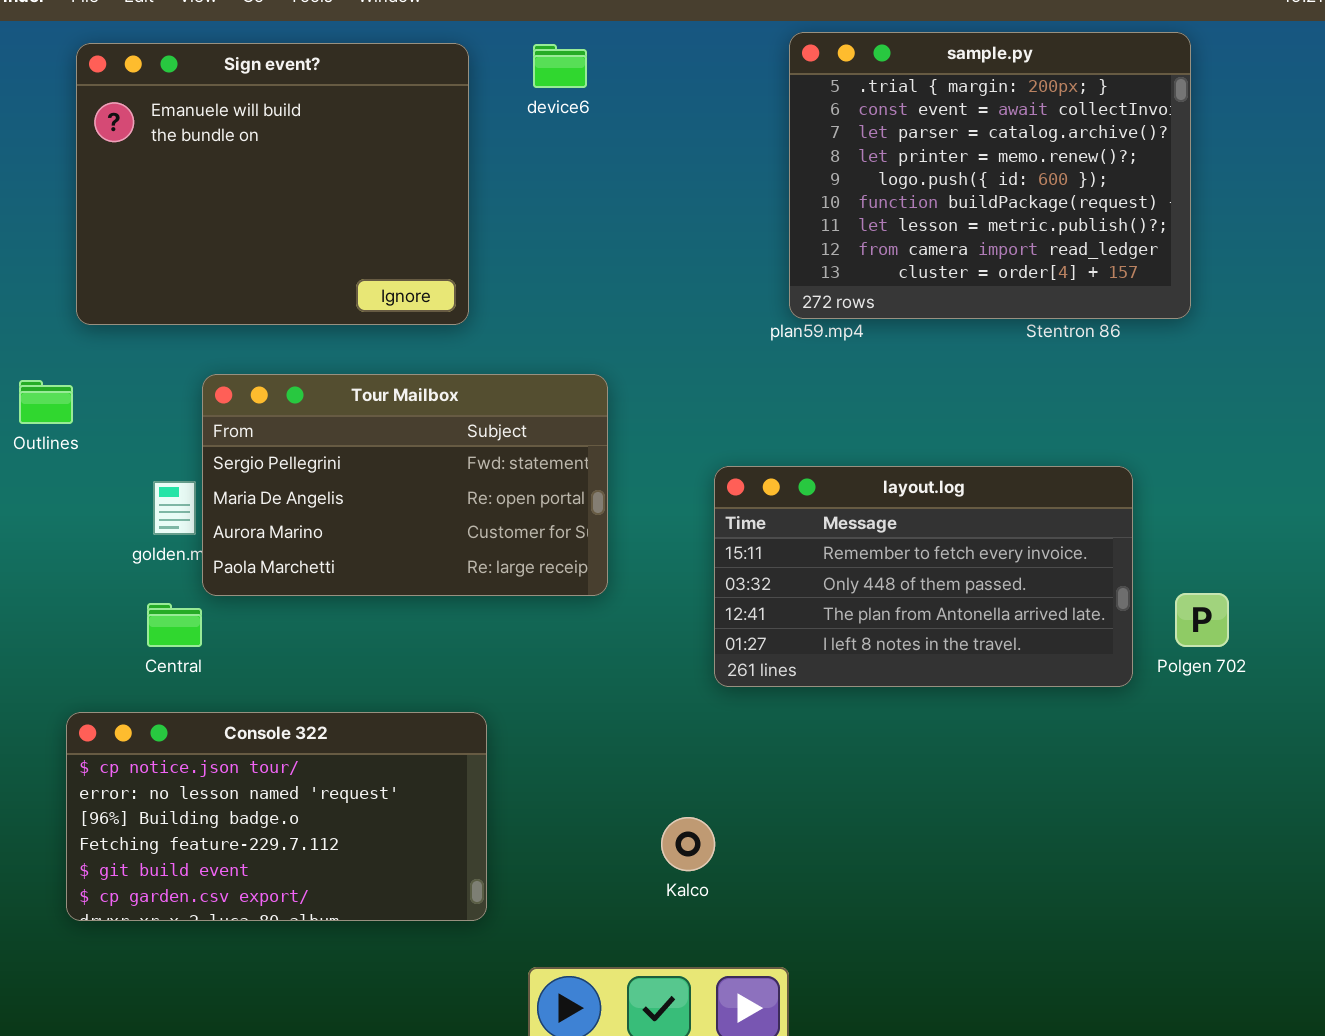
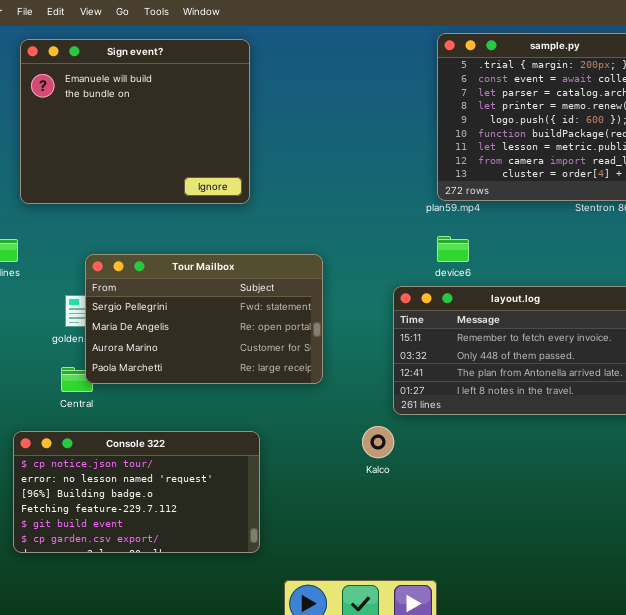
device6: [533,44,587,88] -> [437,236,469,262], moved
Tour Mailbox: [202,374,608,596] -> [85,254,323,384], moved
Kalco: [661,817,715,871] -> [362,426,394,458], moved

